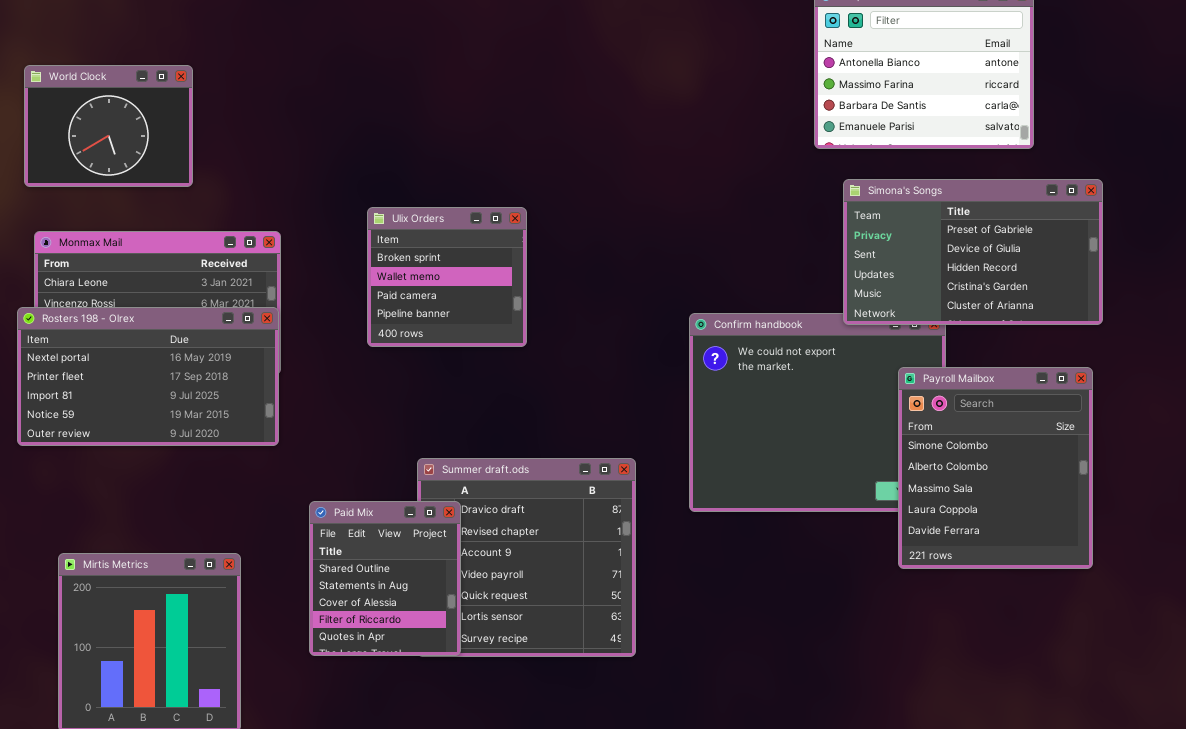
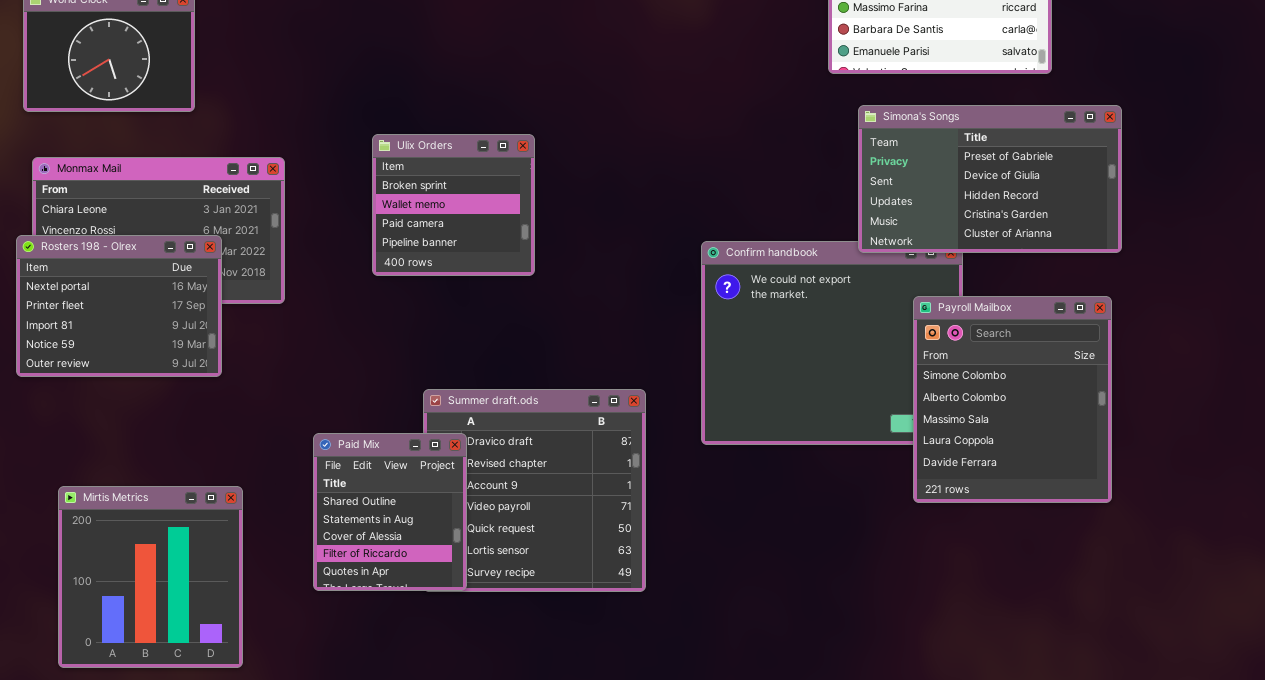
Rosters 198 - Olrex: [17,307,279,446] -> [16,235,222,377], resized

